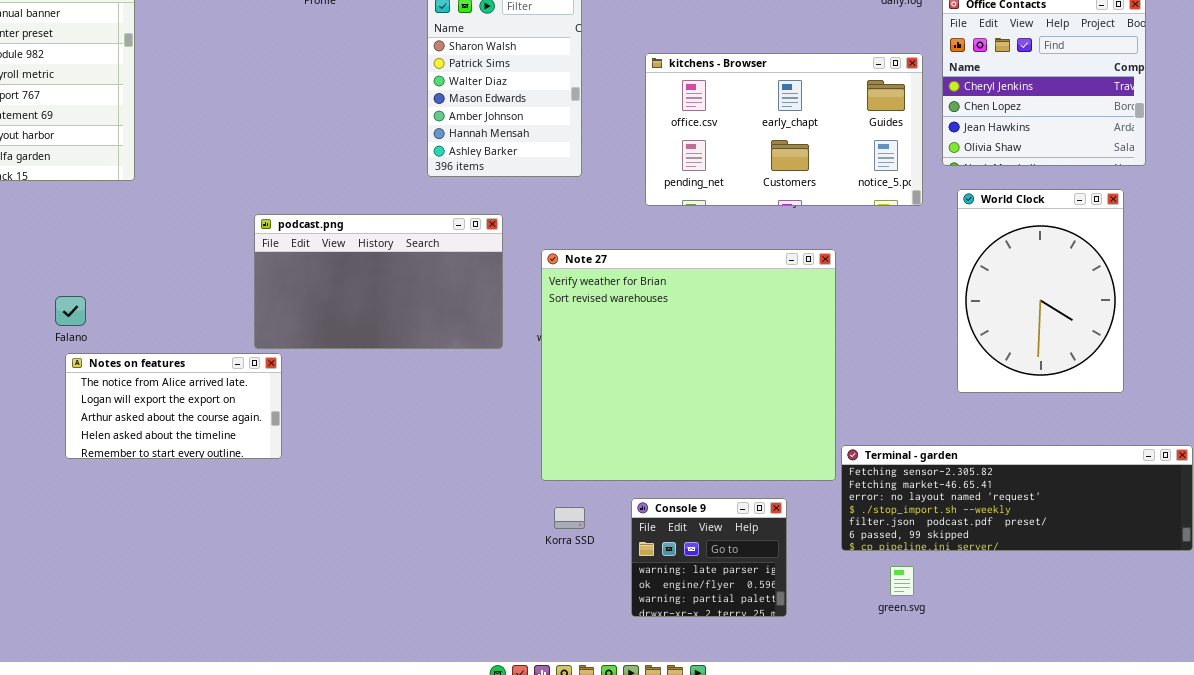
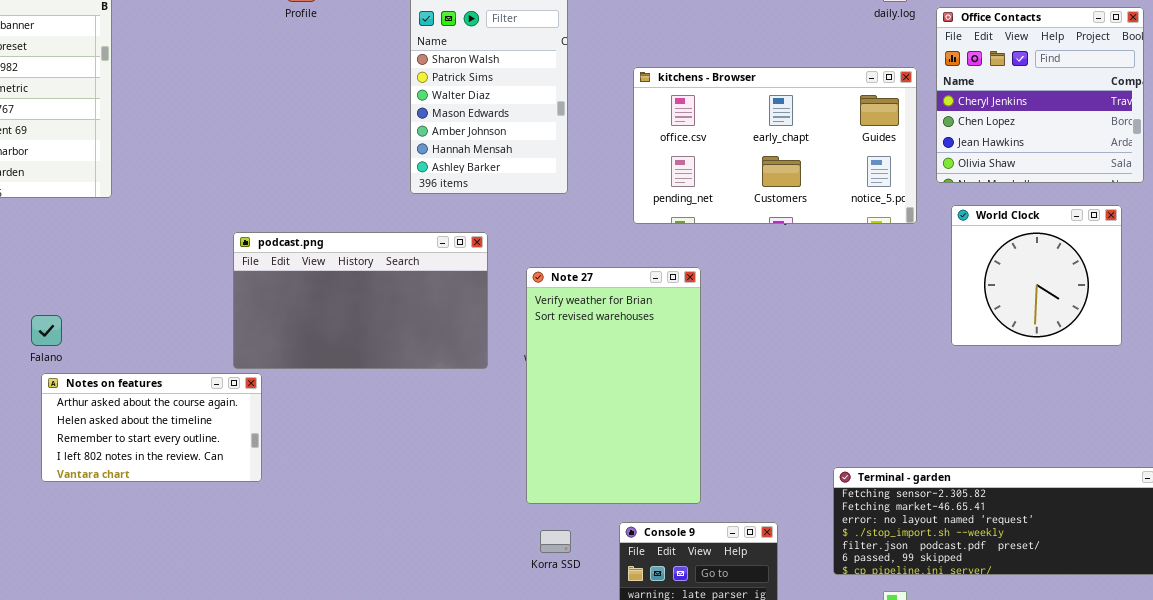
World Clock: [957,189,1124,393] -> [951,205,1122,346], resized
Note 27: [541,249,836,481] -> [526,267,701,504], resized
Notes on features: [65,353,282,459] -> [41,373,262,482], scrolled down 2 rows

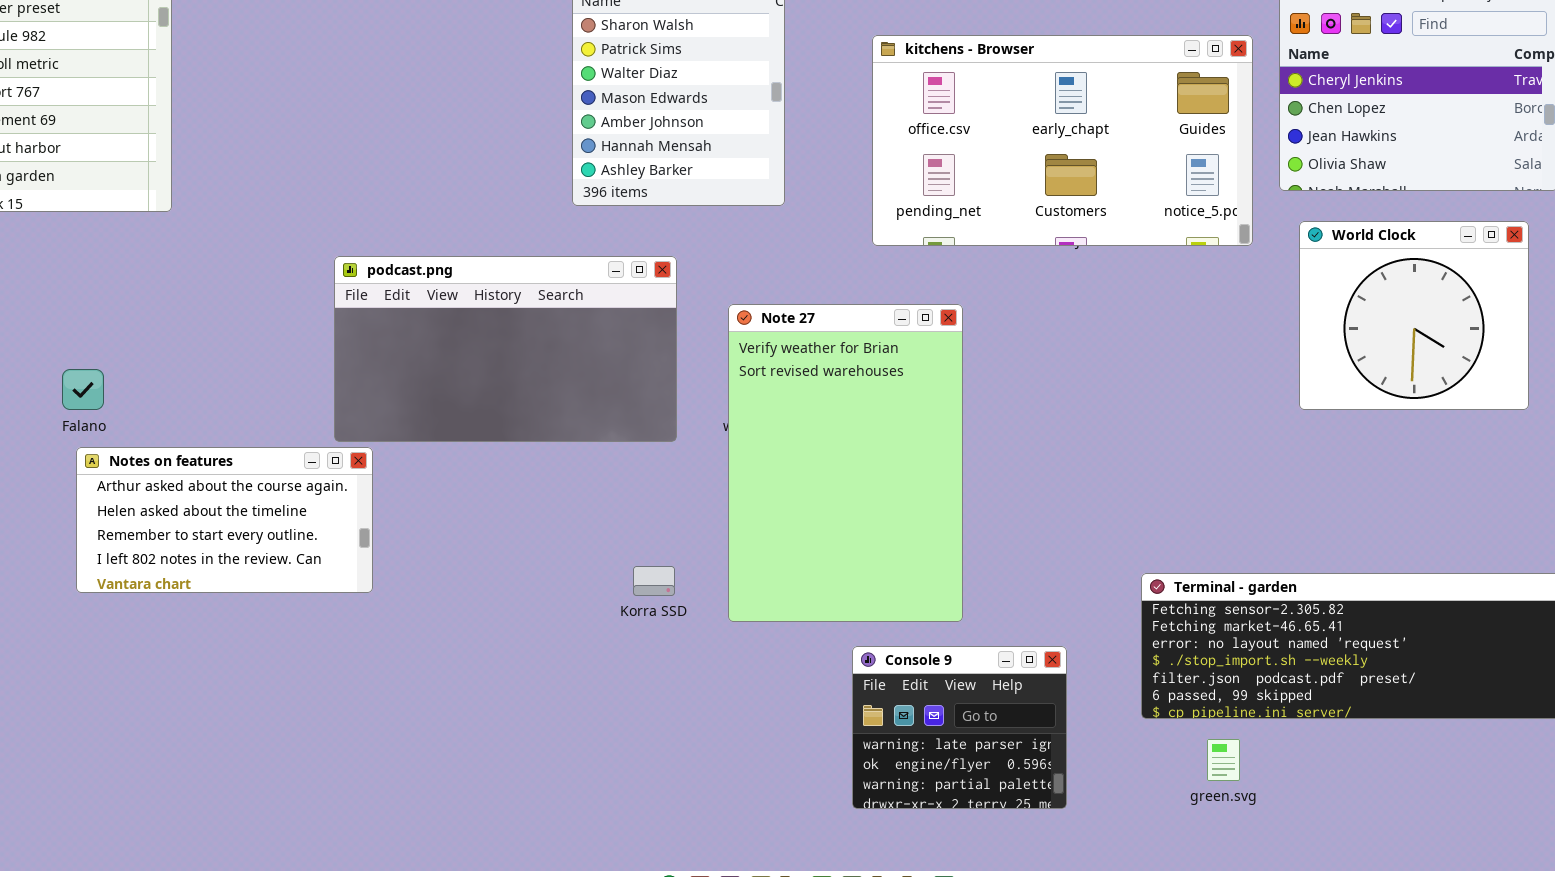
Korra SSD: [540,530,571,553] -> [633,566,675,596], moved

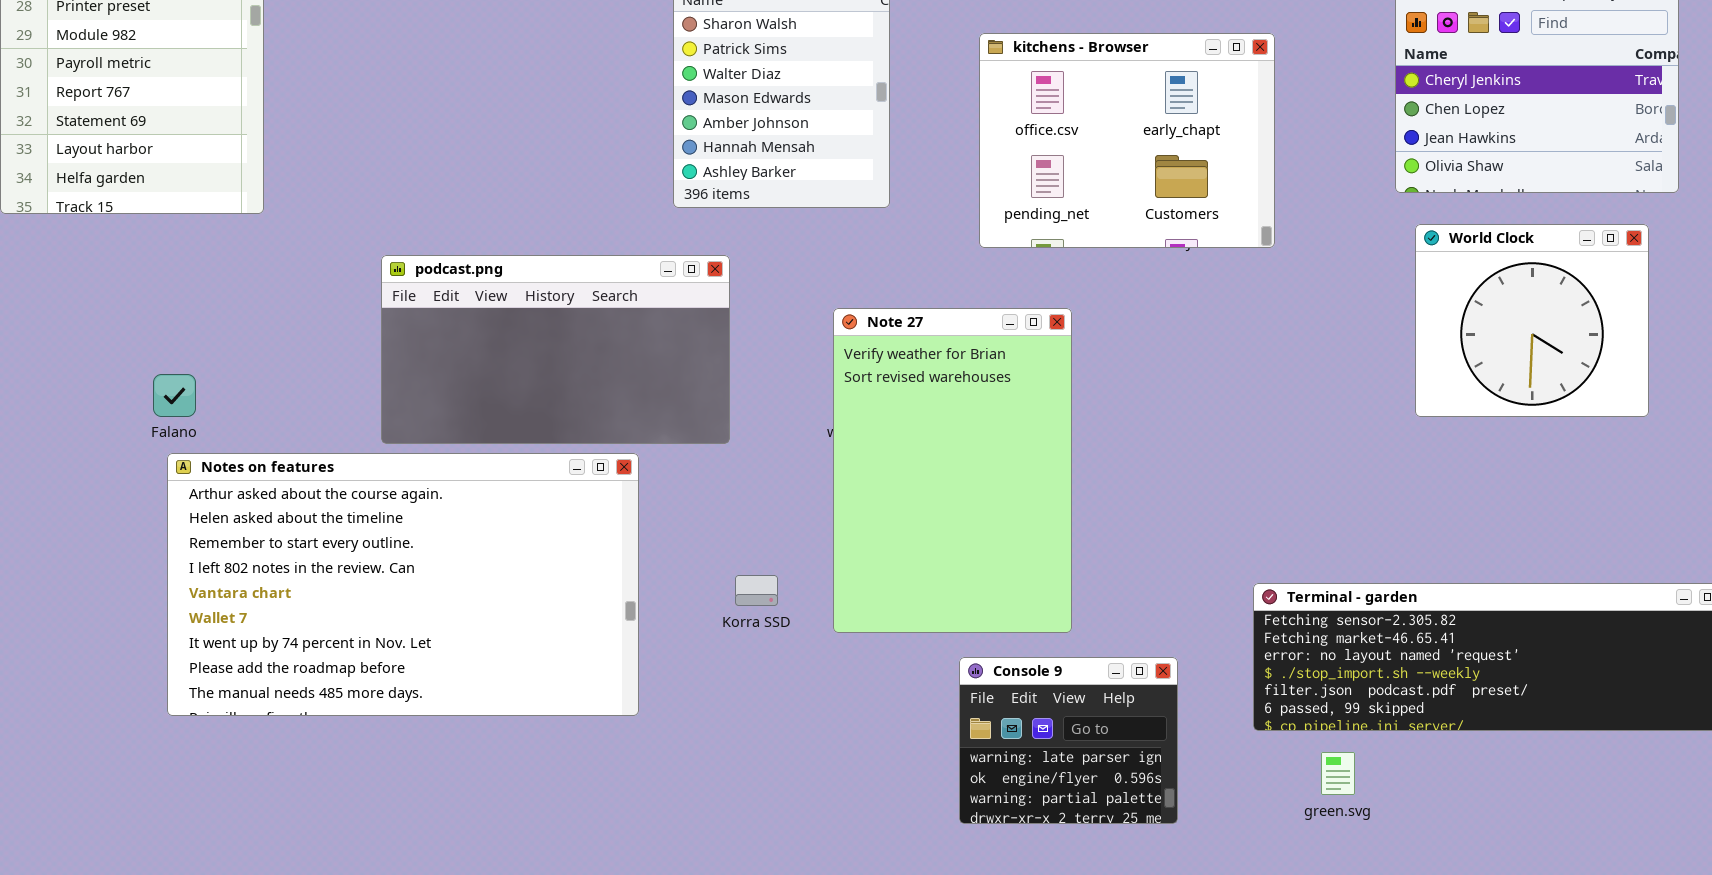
kitchens - Browser: [872,35,1253,246] -> [979,33,1275,248], resized
podcast.png: [334,256,677,442] -> [381,255,730,444], moved
Notes on features: [76,447,373,593] -> [167,453,639,716], resized

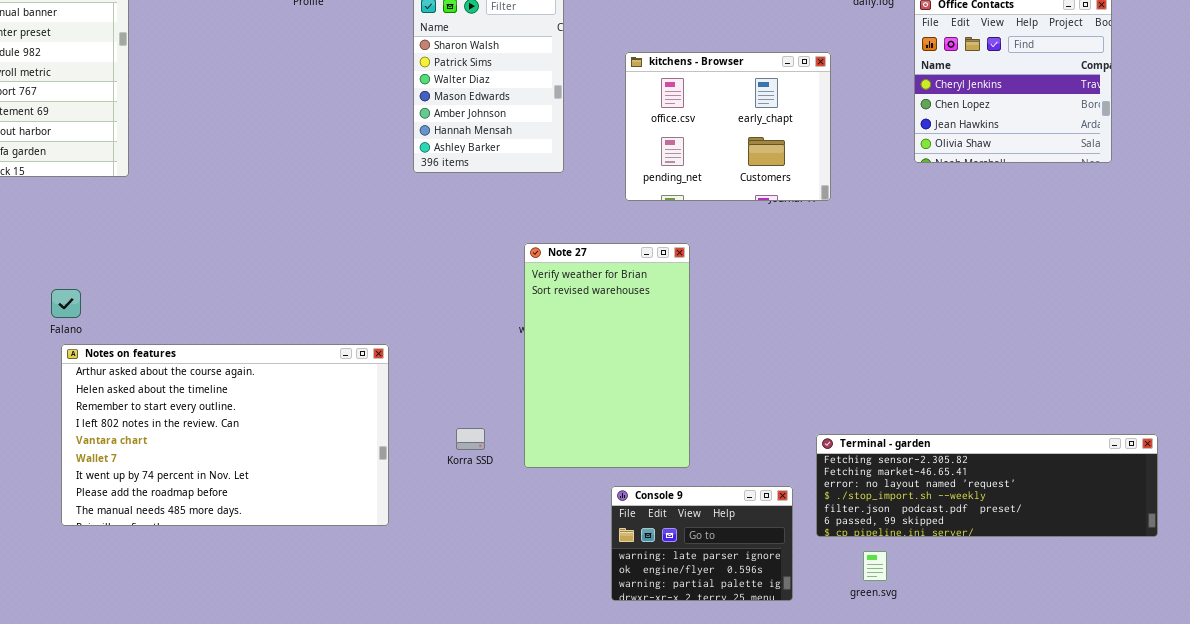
World Clock: [1415,224,1649,417] -> none, closed
podcast.png: [381,255,730,444] -> none, closed
Console 9: [959,657,1178,824] -> [611,486,793,601], resized

